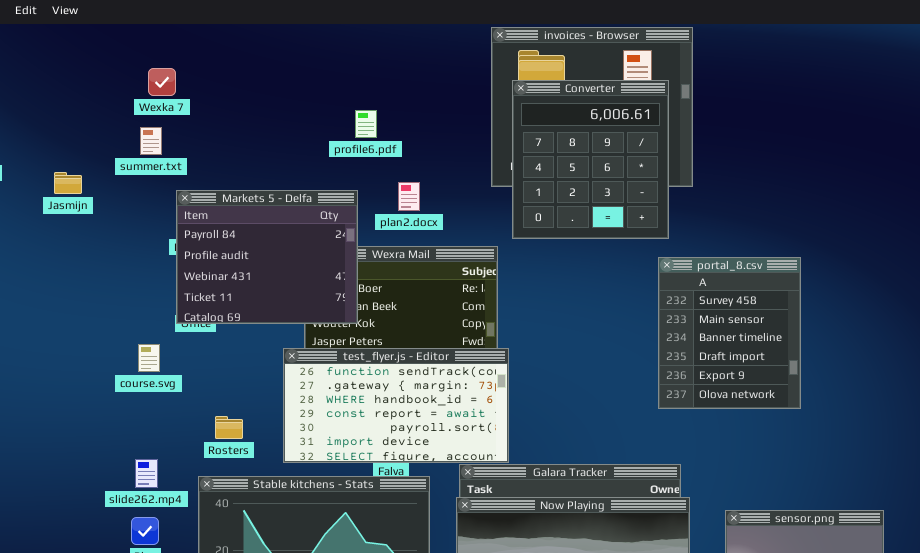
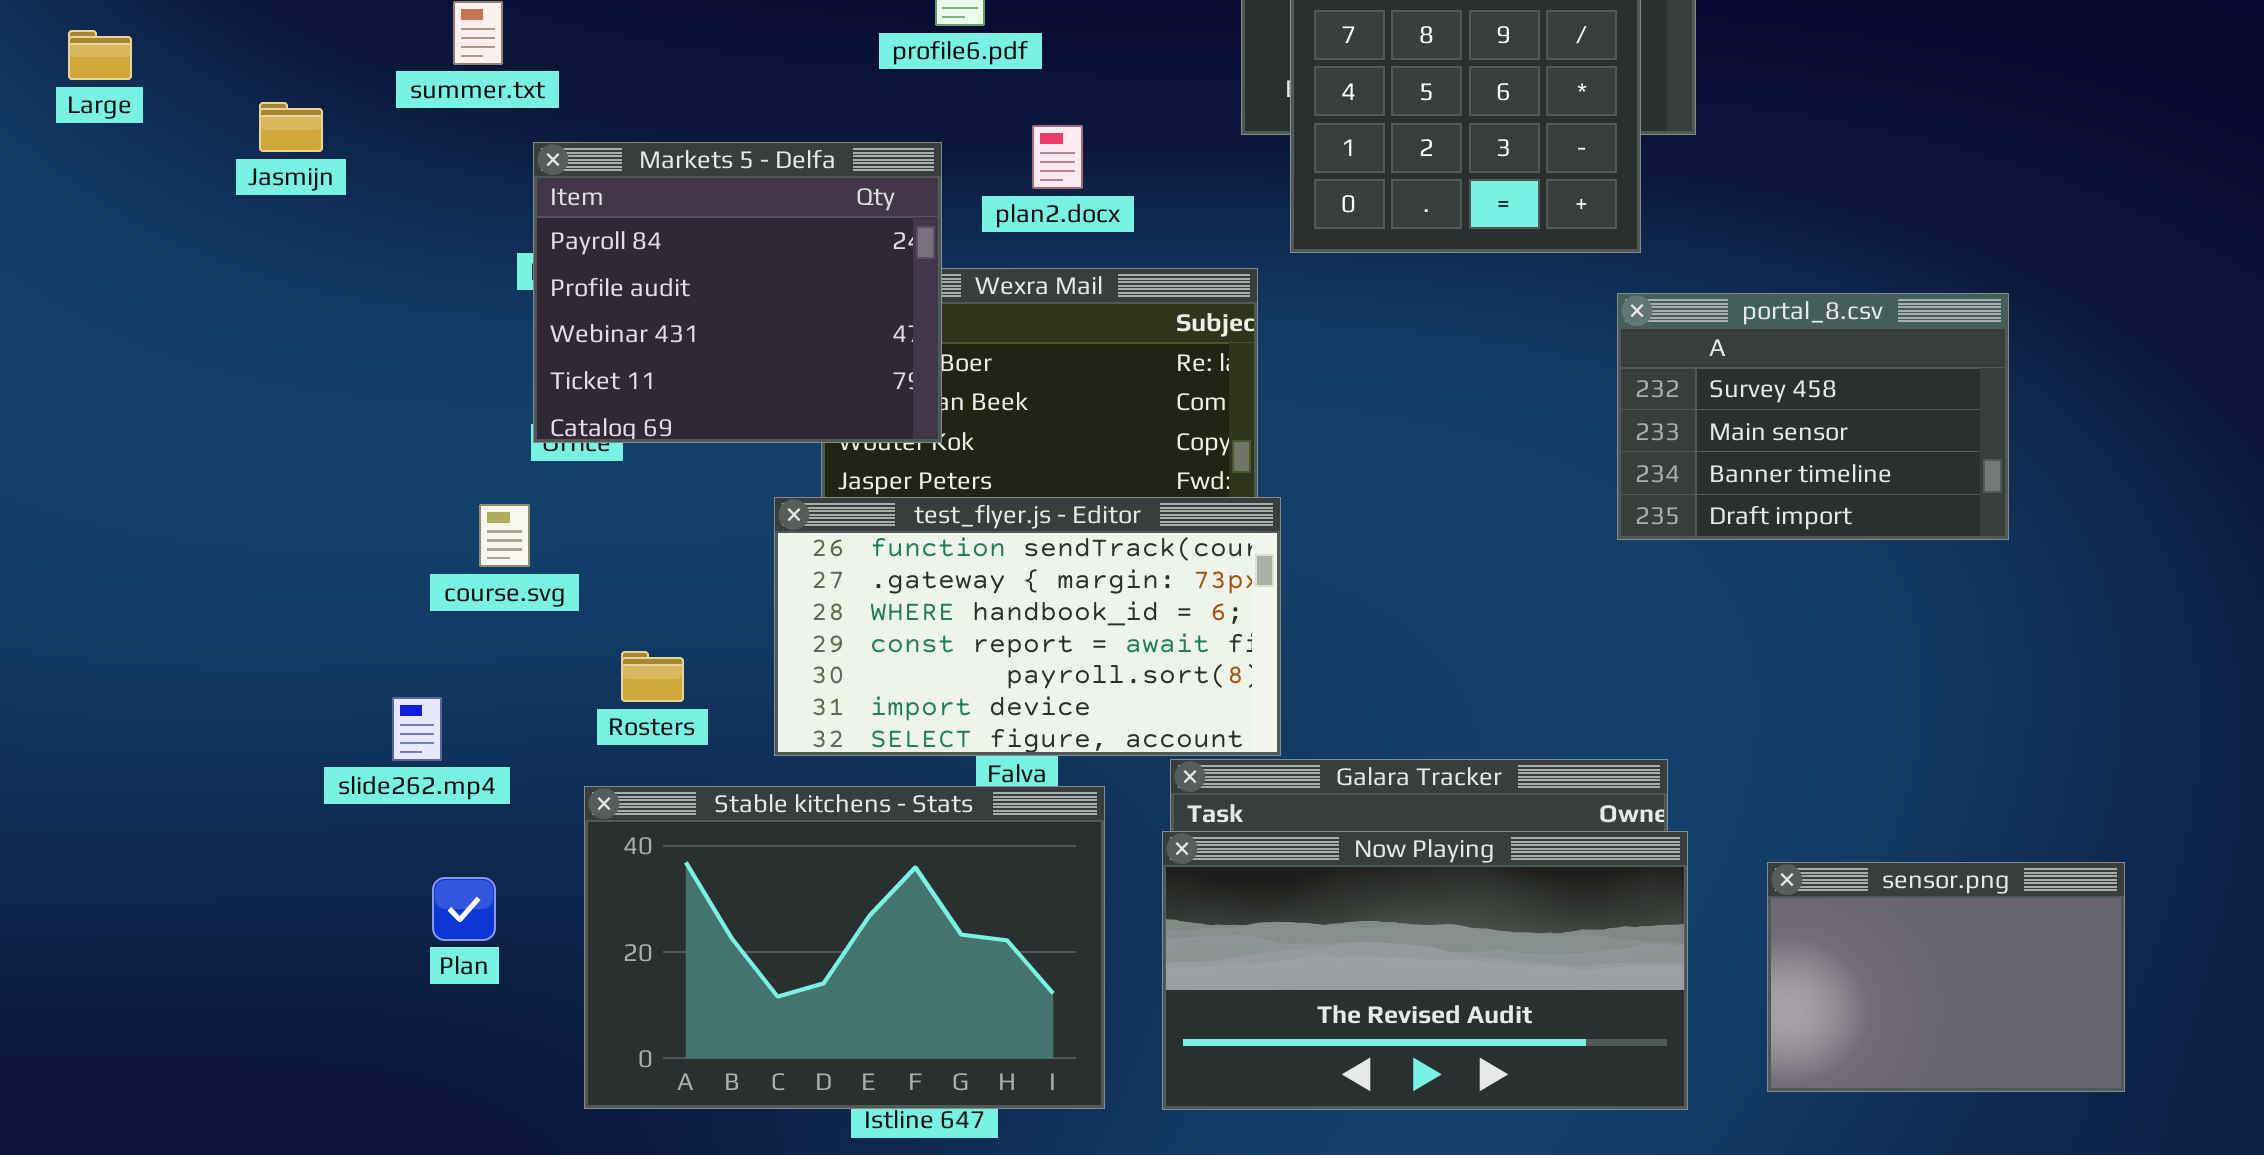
portal_8.csv: [658,257,801,409] -> [1617,293,2009,540], resized
course.svg: [138,344,160,372] -> [479,504,530,567], moved
slide262.mp4: [135,459,158,488] -> [392,697,442,761], moved

